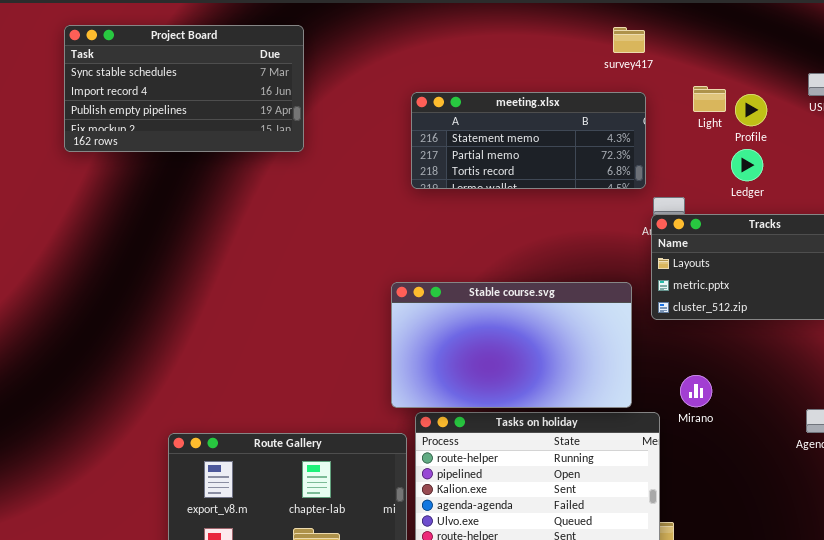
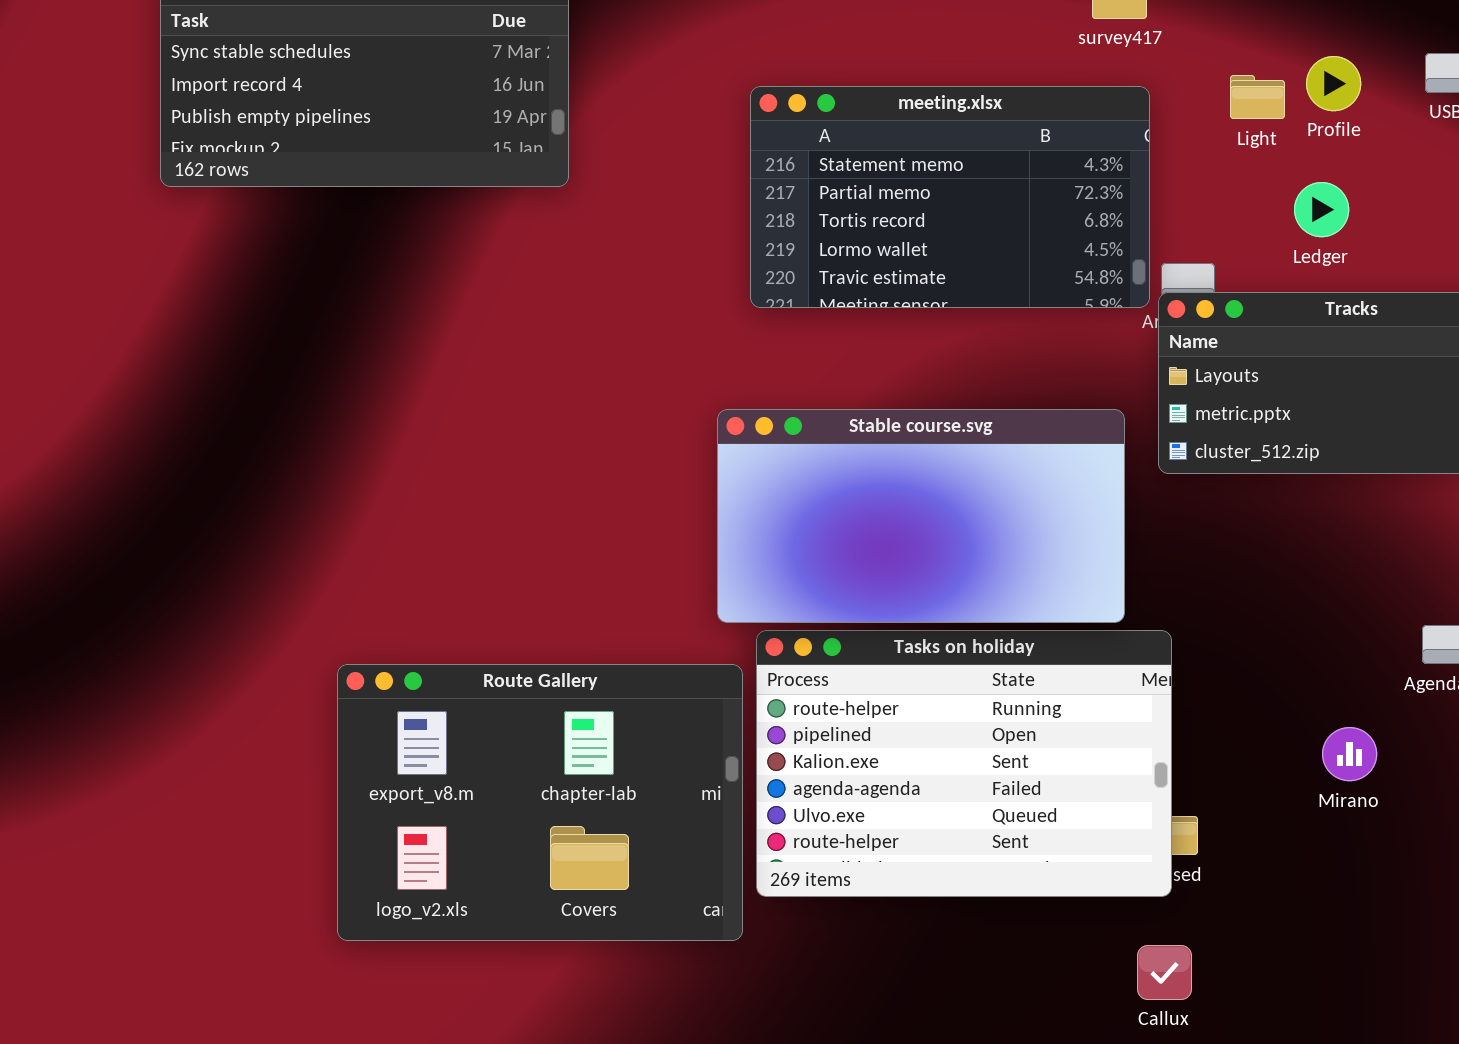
meeting.xlsx: [411,92,646,189] -> [750,86,1150,308], resized
Profile: [735,94,767,126] -> [1306,56,1361,111], moved
Mirano: [680,375,712,407] -> [1322,727,1377,781], moved

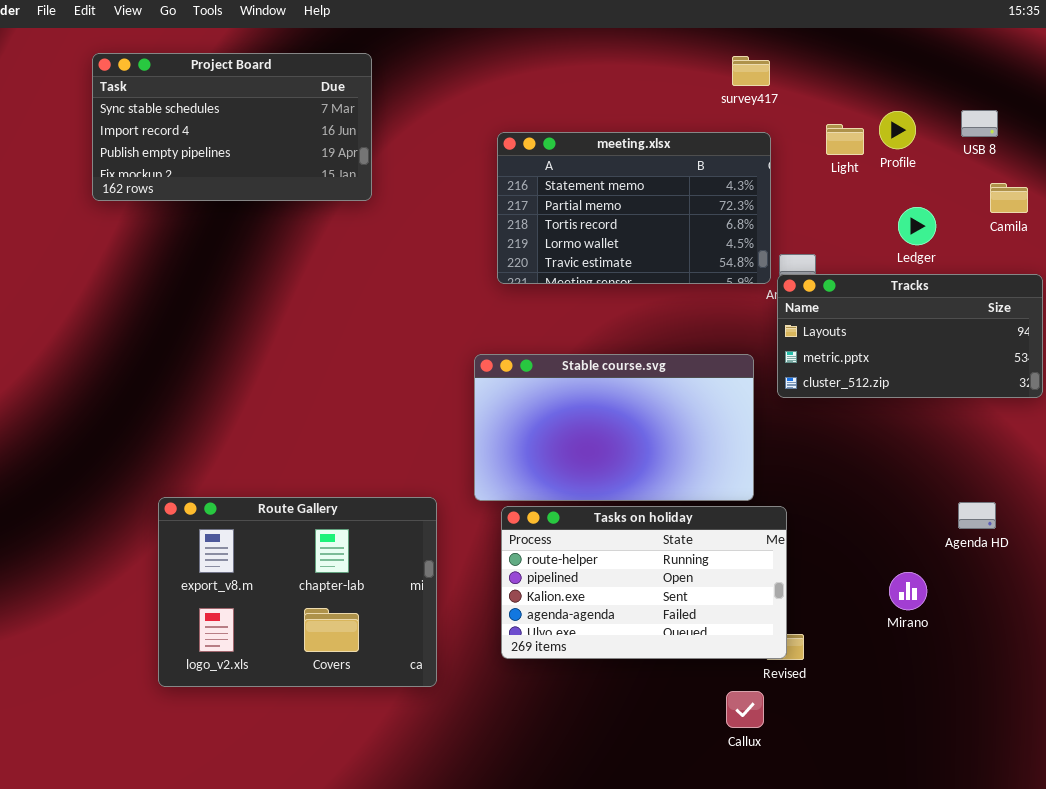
Ledger: [1294,182,1349,237] -> [898,207,936,245], moved
Tasks on holiday: [756,630,1172,897] -> [501,506,787,659], resized
Route Gallery: [337,664,743,941] -> [158,497,437,687], moved
Callux: [1137,945,1192,1000] -> [726,691,764,728], moved

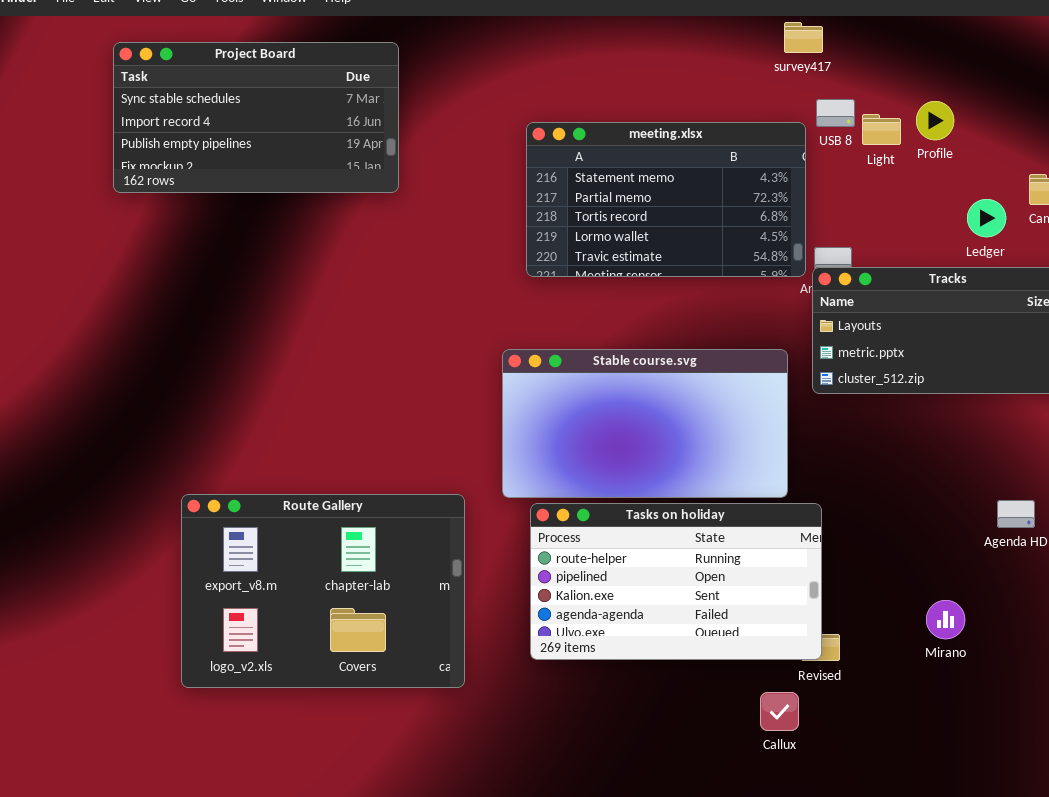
survey417: [732,56,770,86] -> [784,22,823,53], moved
USB 8: [961,110,998,137] -> [816,99,855,127], moved
Ledger: [898,207,936,245] -> [967,199,1006,237], moved
Mirano: [889,572,927,610] -> [926,600,965,639], moved

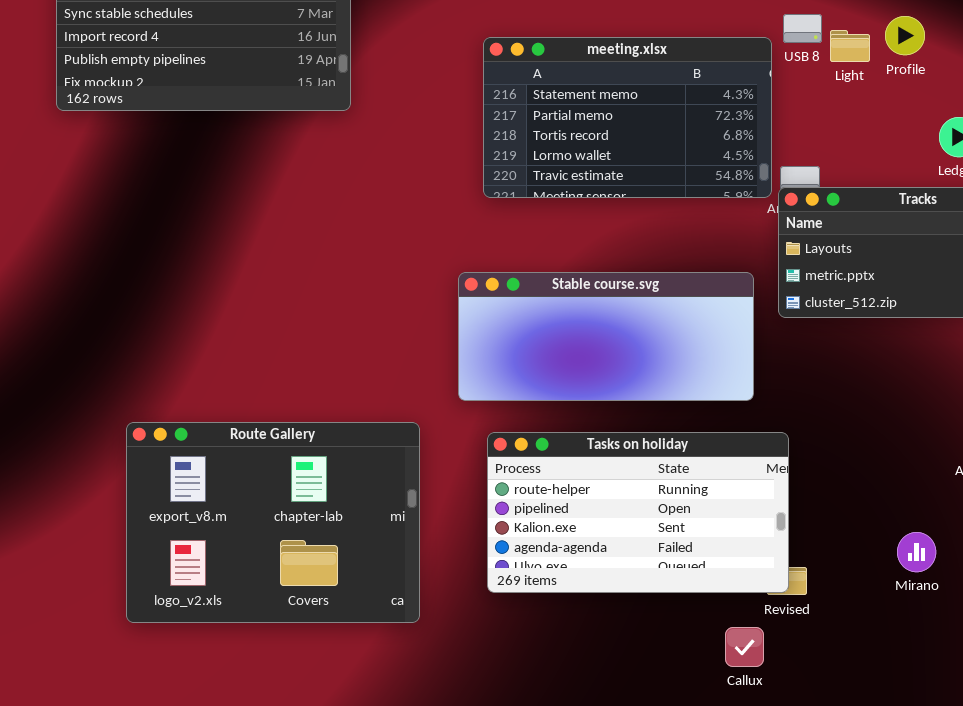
Stable course.svg: [502,349,788,498] -> [458,272,754,401], resized

